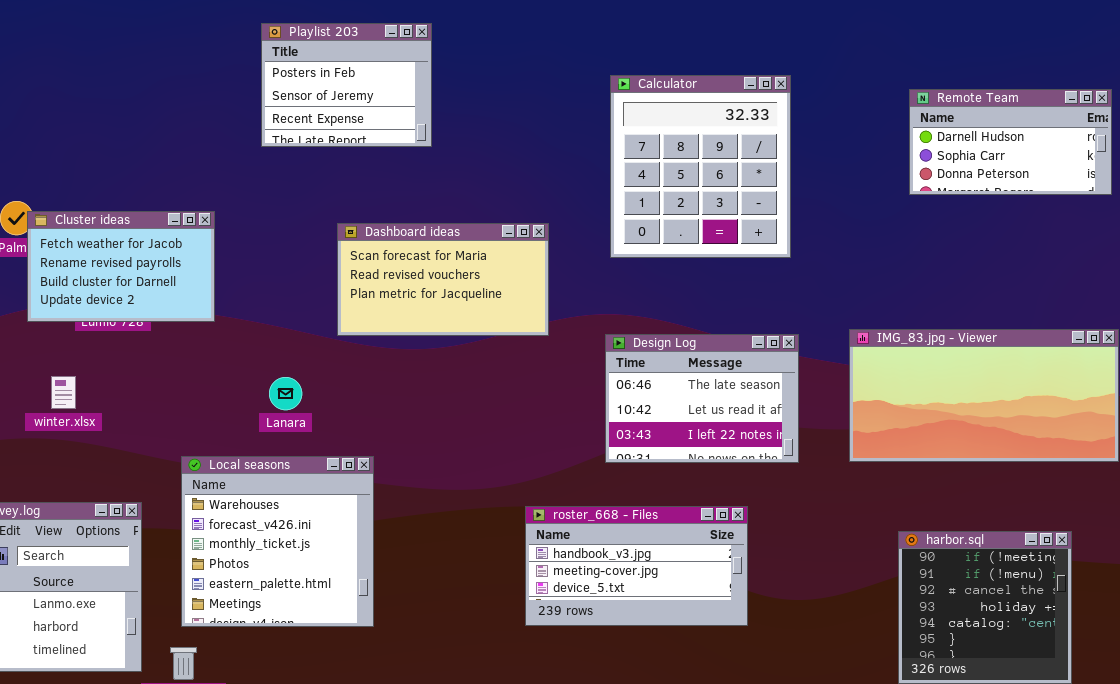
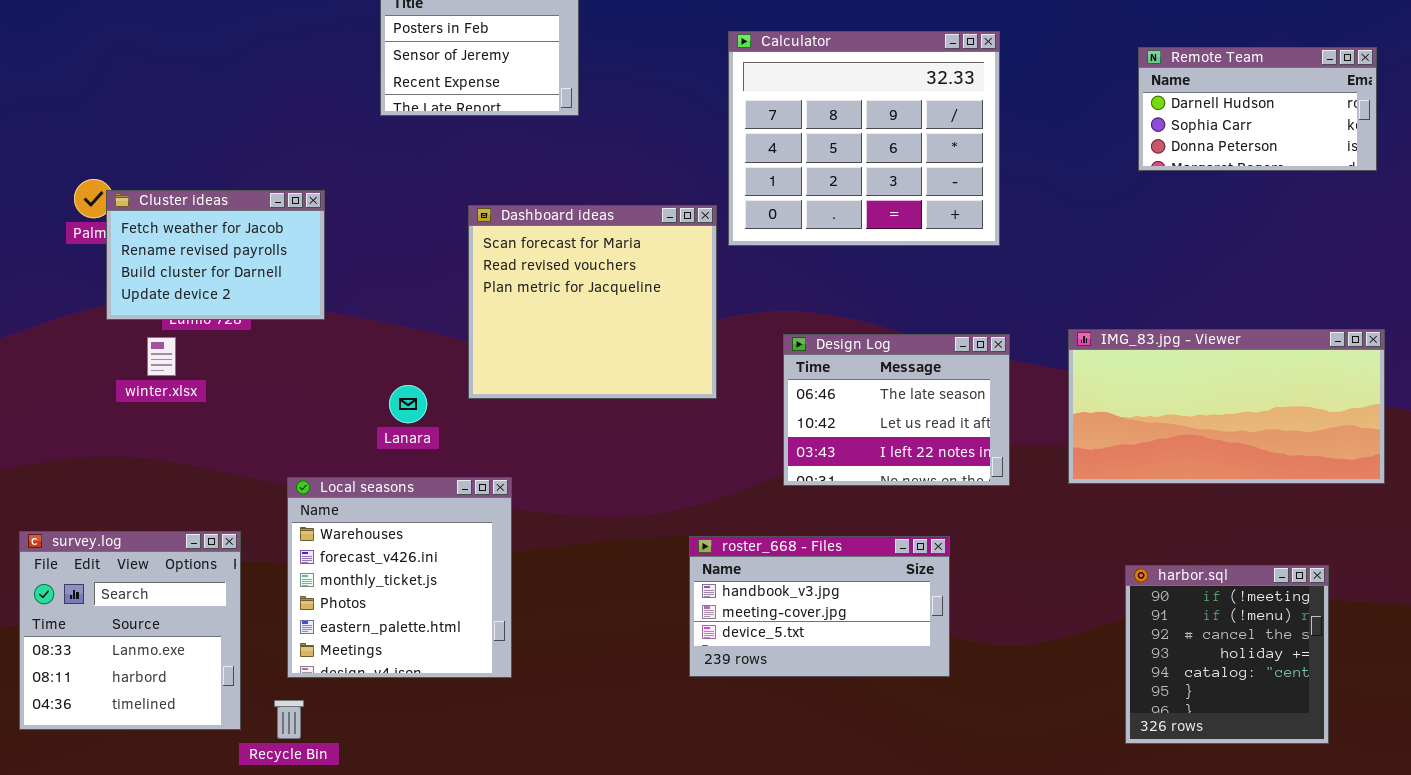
Calculator: [610,75,791,258] -> [728,31,1000,246], resized
Dashboard ideas: [337,223,549,336] -> [468,205,717,399], resized
winter.xlsx: [51,376,76,409] -> [147,337,176,376], moved

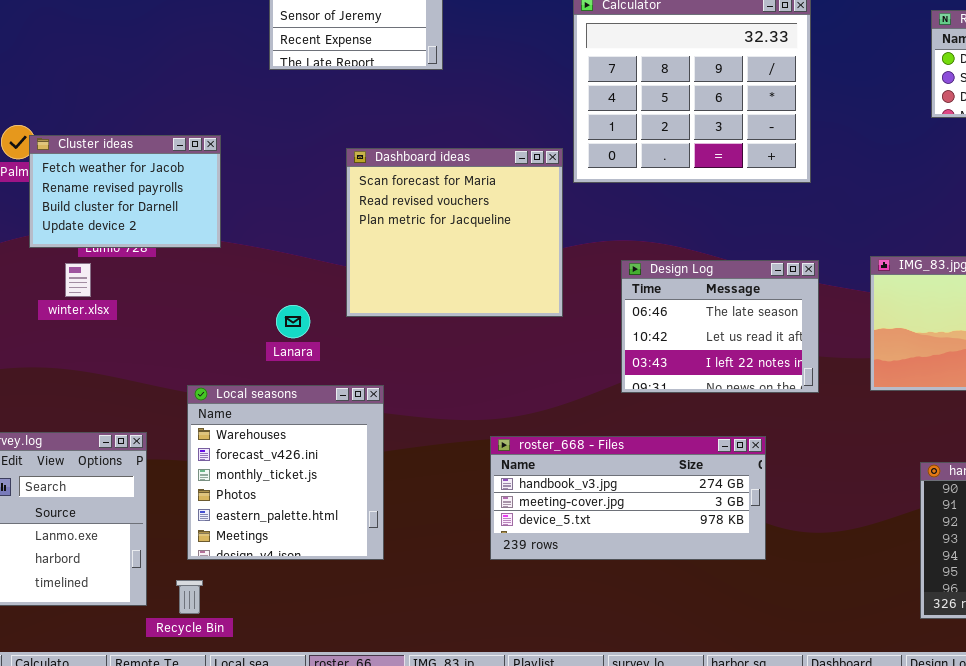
roster_668 - Files: [689,536,950,677] -> [490,436,766,560], resized

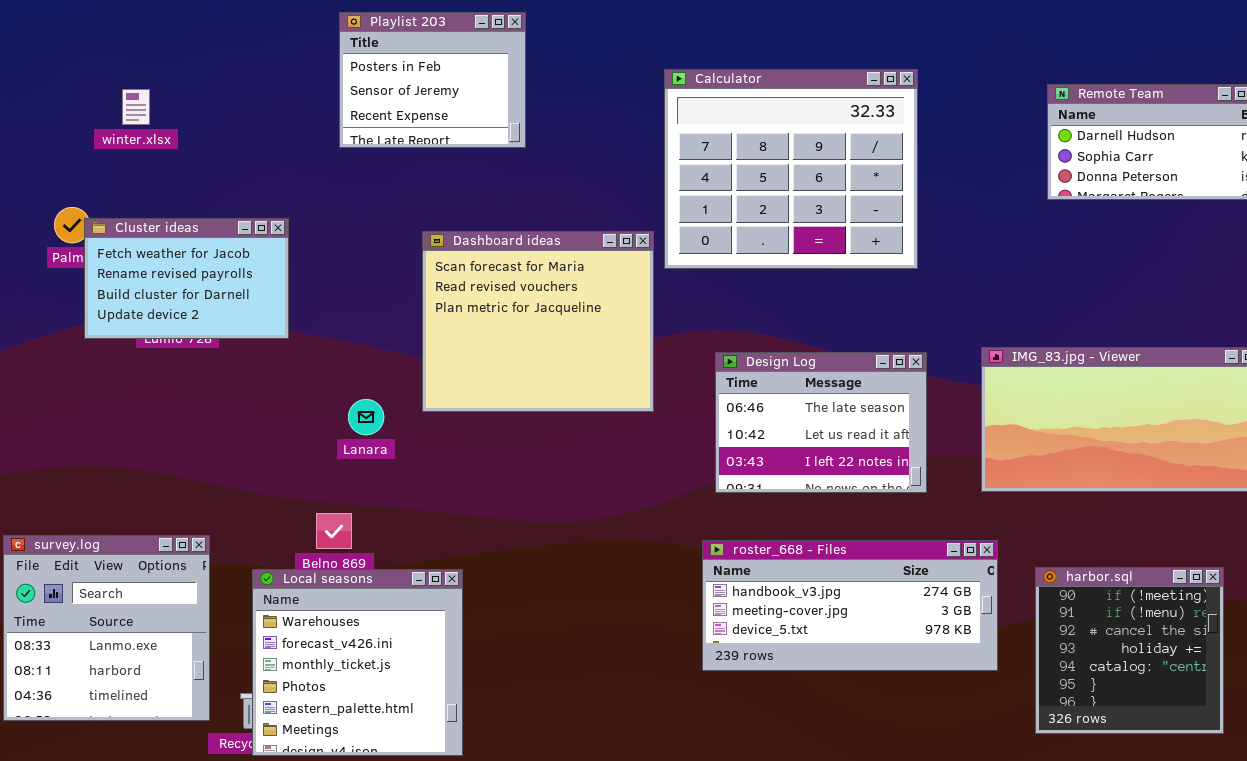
winter.xlsx: [65,263,91,297] -> [122,89,150,125], moved
Local seasons: [187,385,384,560] -> [252,569,463,756], moved
roster_668 - Files: [490,436,766,560] -> [702,540,998,671], moved

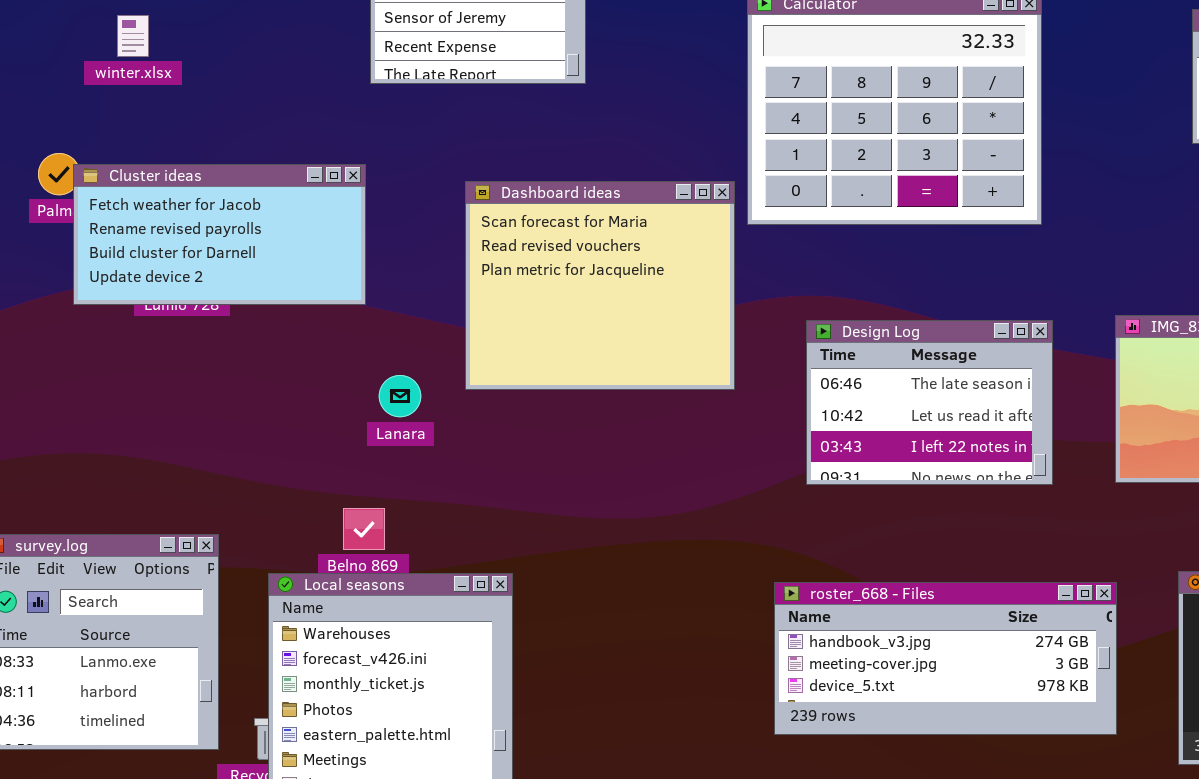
Cluster ideas: [84,218,289,339] -> [73,164,366,305], resized
roster_668 - Files: [702,540,998,671] -> [774,582,1117,735], moved

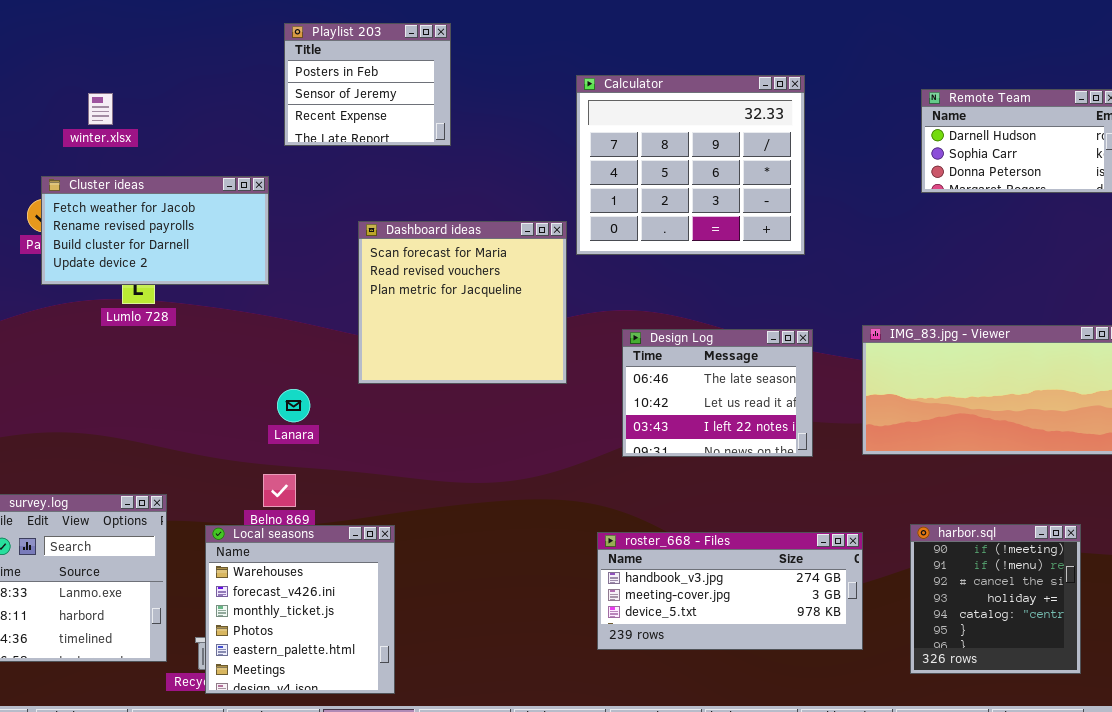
Cluster ideas: [73,164,366,305] -> [41,176,269,285], moved
Lanara: [379,375,421,417] -> [277,389,310,422], moved

